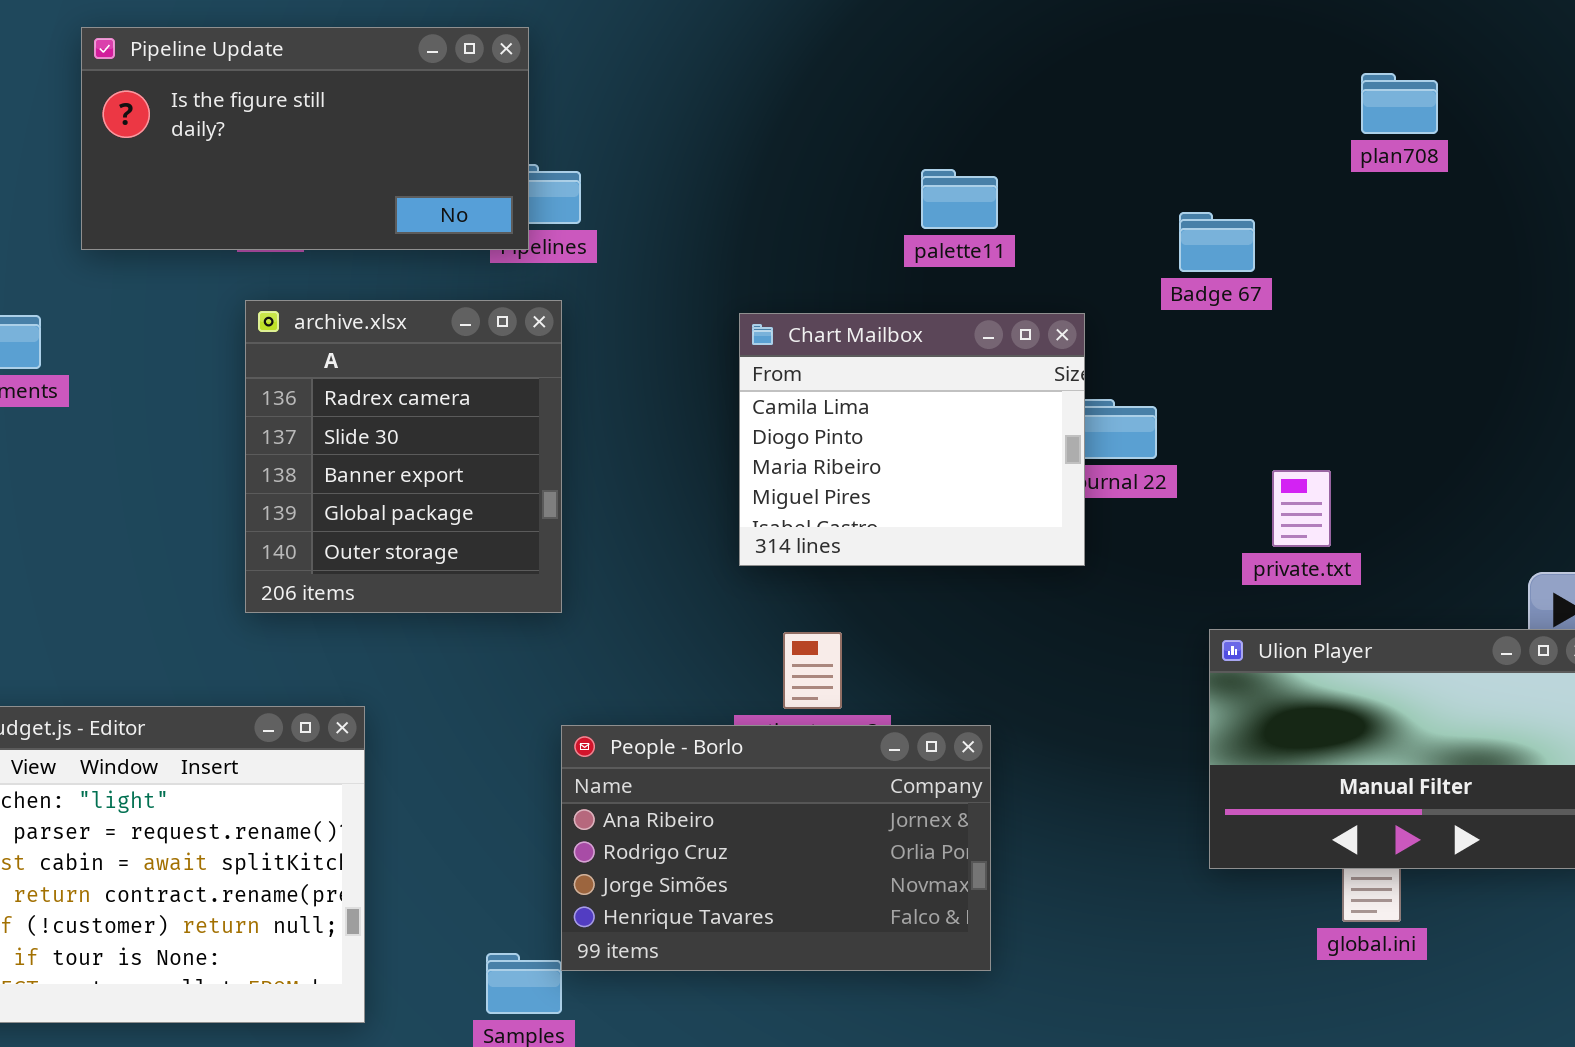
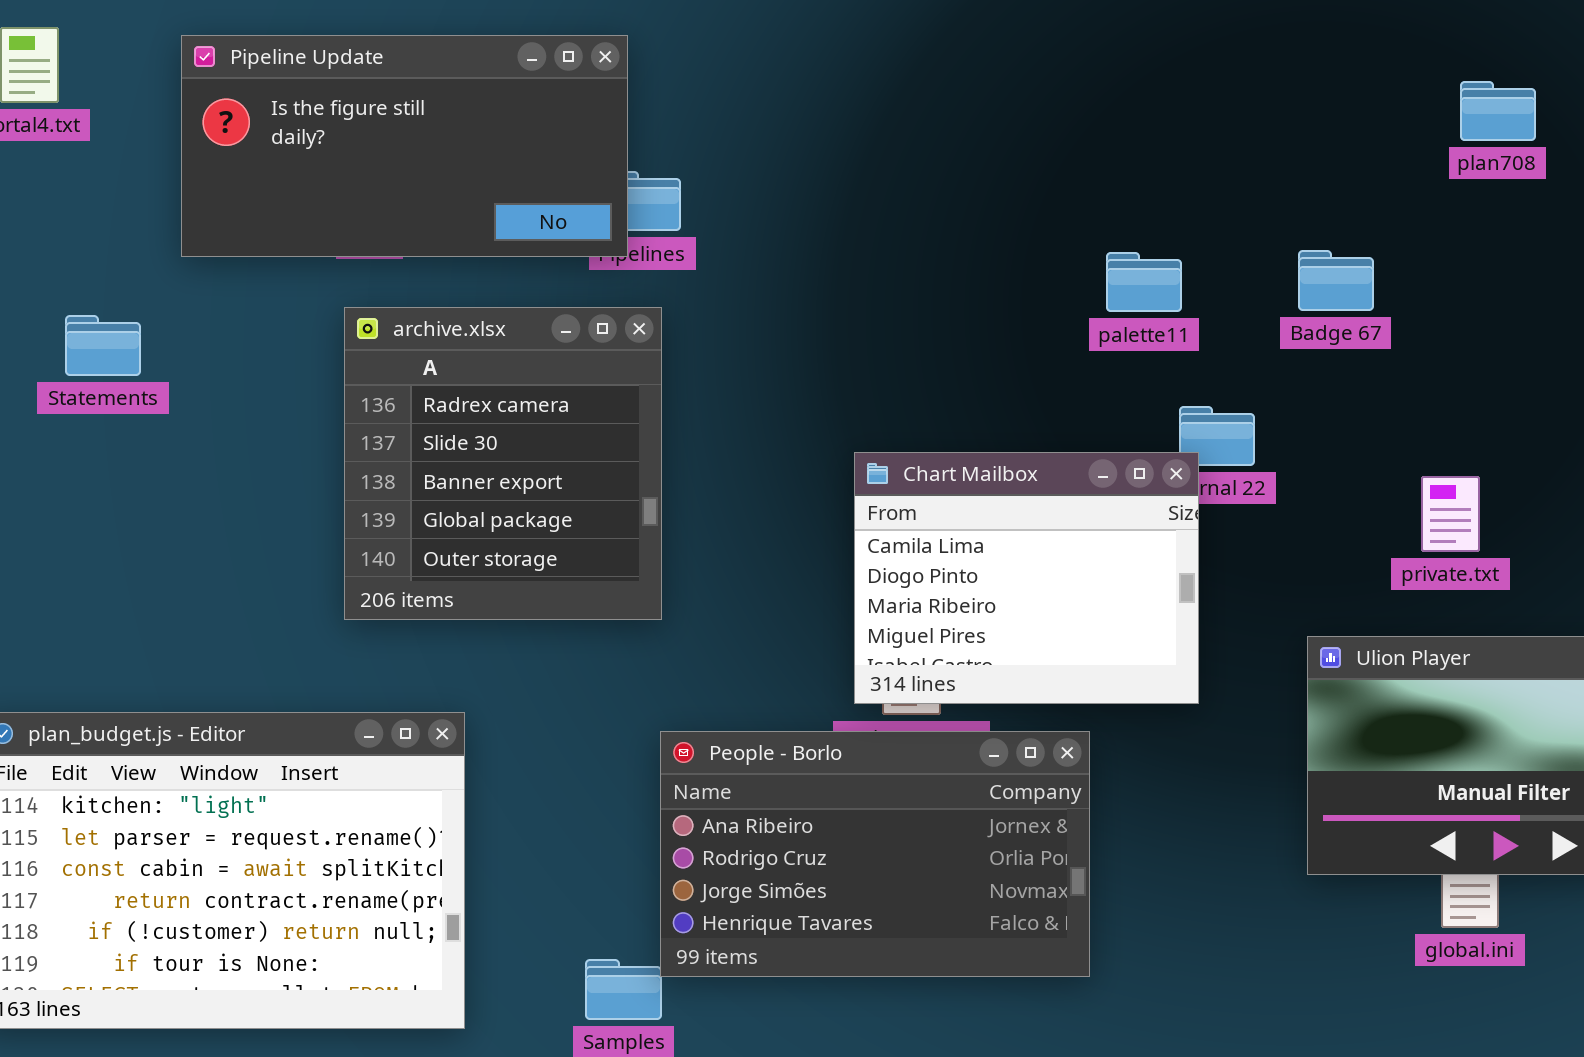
palette11: [921,169,998,229] -> [1106,252,1182,312], moved
Badge 67: [1179,212,1255,272] -> [1298,250,1374,311], moved
Chart Mailbox: [739,313,1085,566] -> [854,452,1199,704], moved
private.txt: [1272,470,1331,547] -> [1421,476,1480,552], moved

